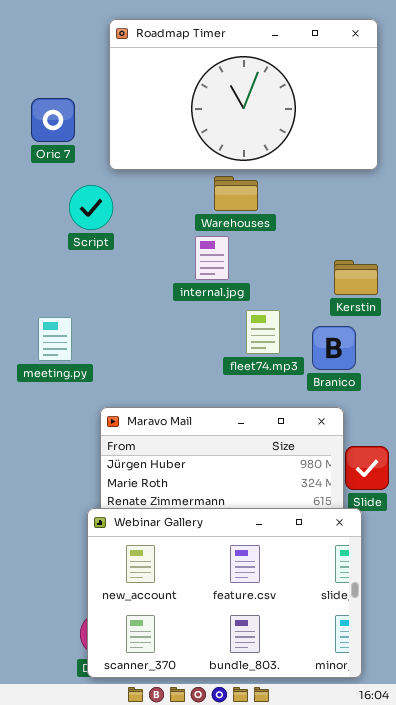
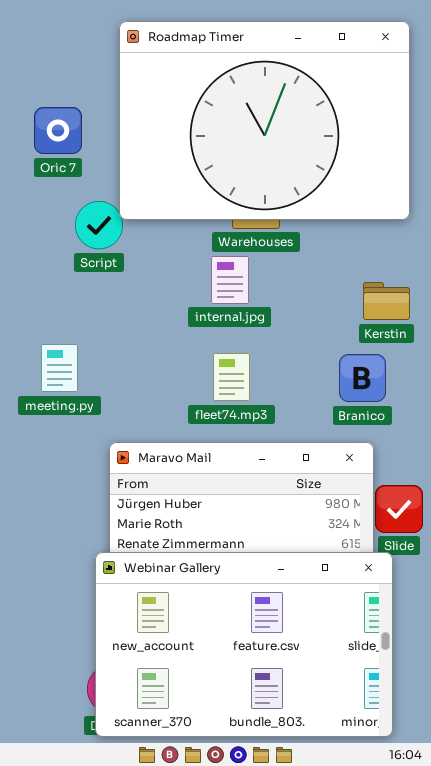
Roadmap Timer: [109,19,378,170] -> [119,21,410,220], resized
fleet74.mp3: [246,310,280,354] -> [213,353,250,401], moved

